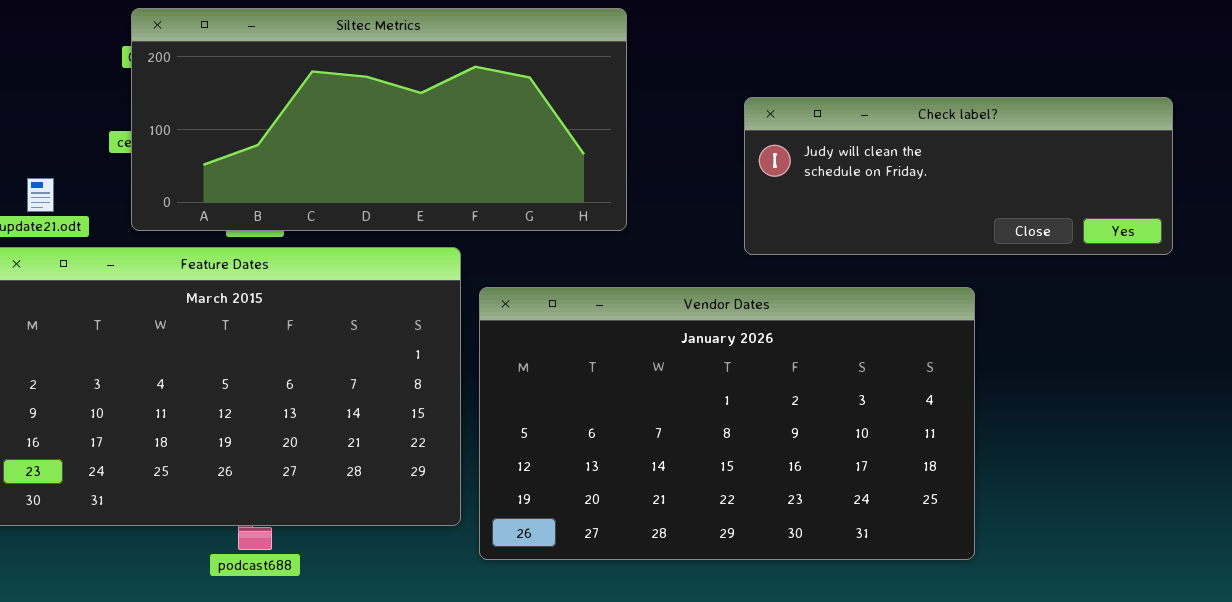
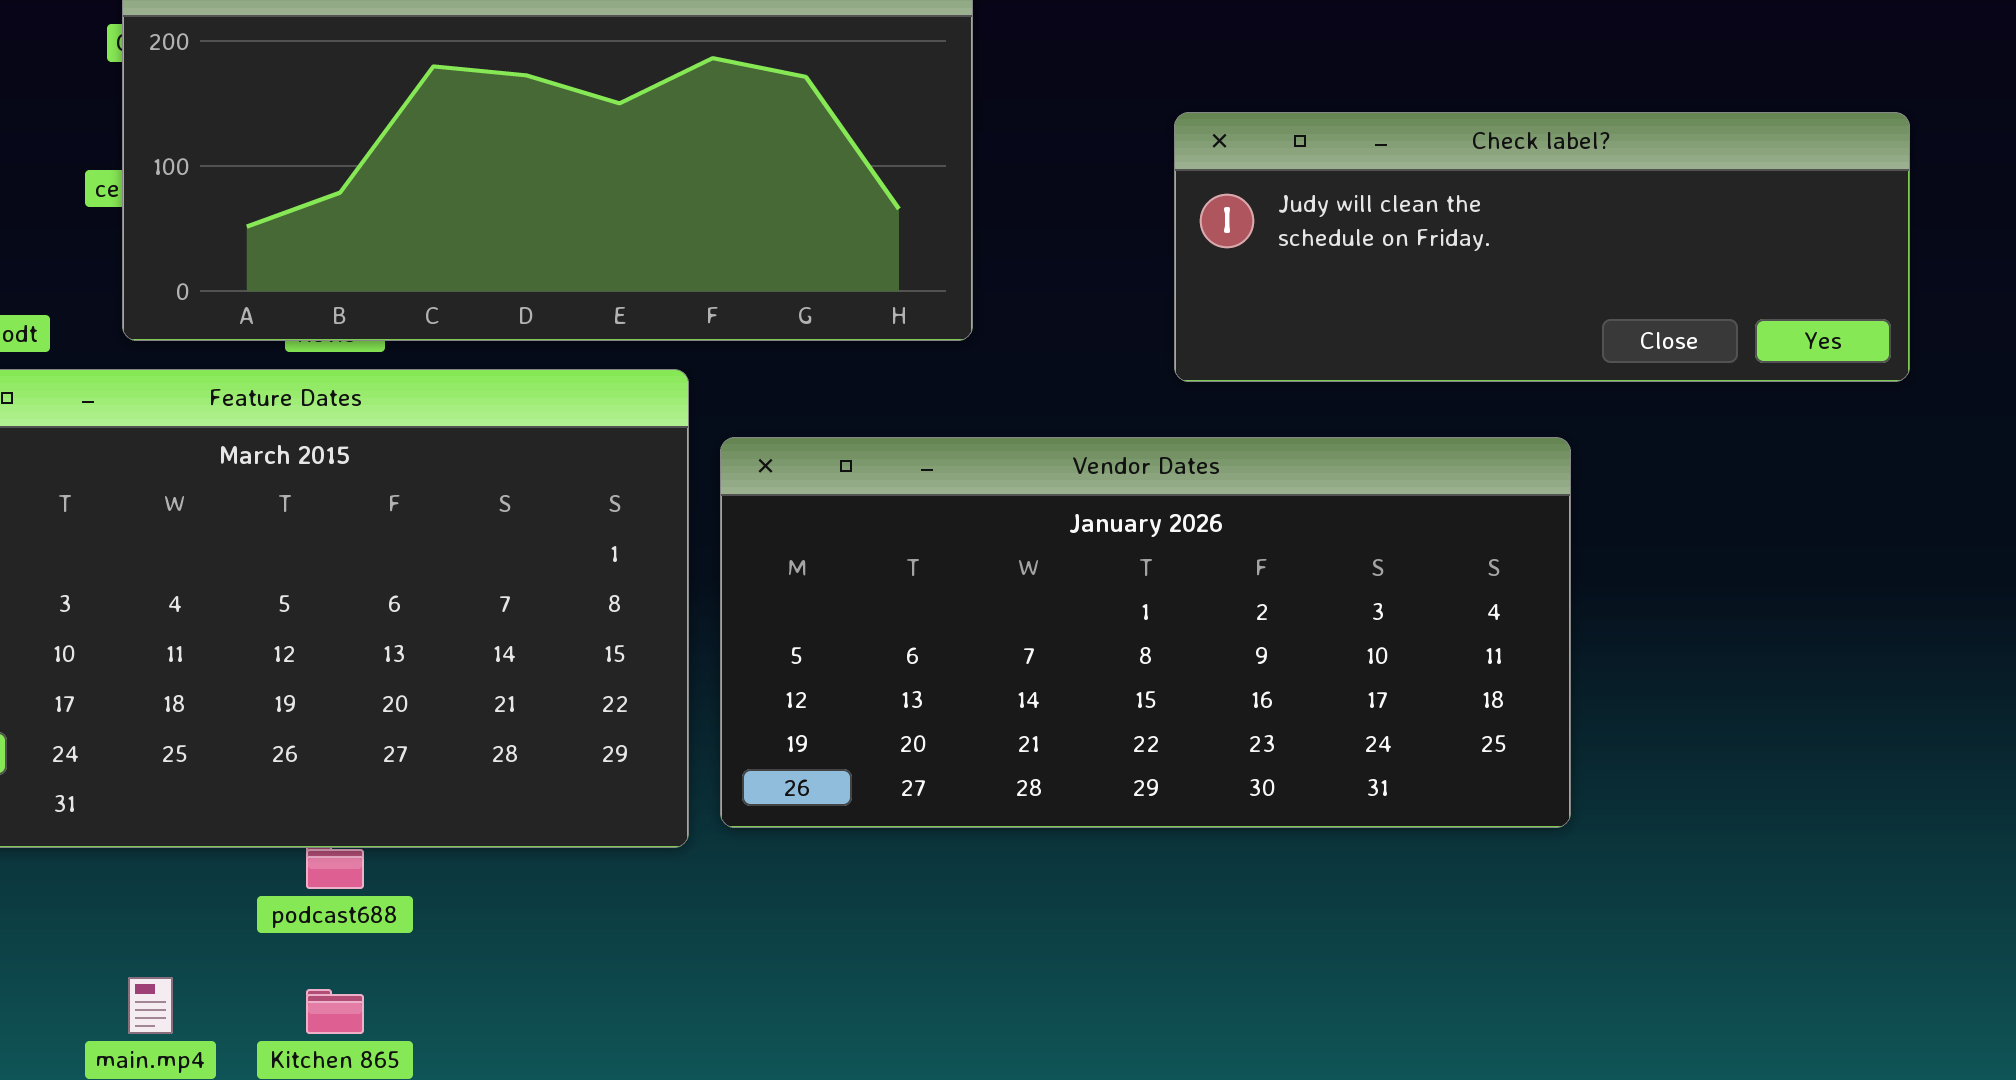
Vendor Dates: [479,287,975,560] -> [720,437,1571,828], resized

